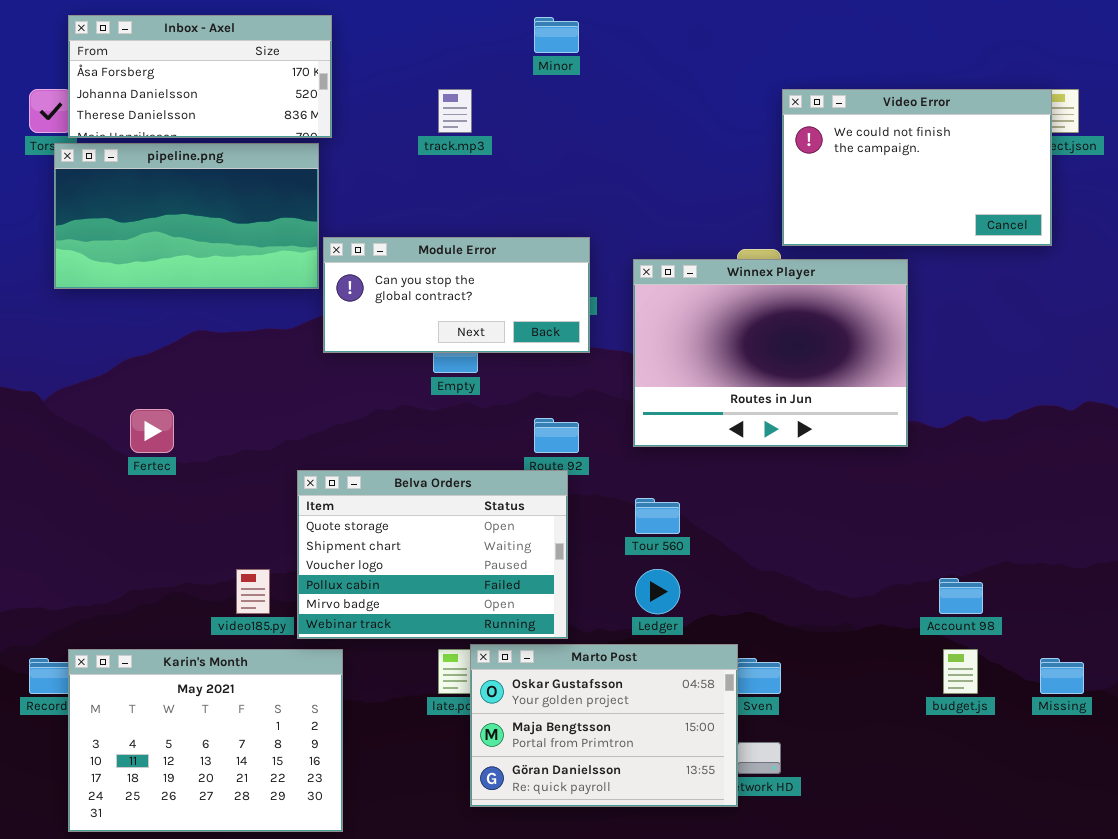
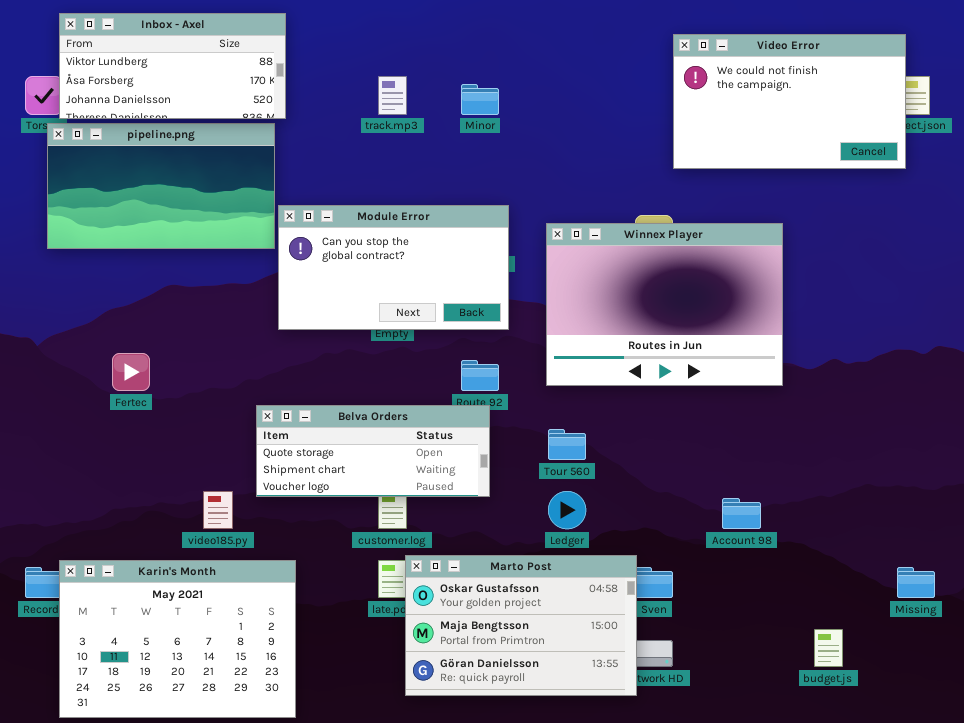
Inbox - Axel: [68,15,332,138] -> [59,13,286,119], scrolled up 1 row
Minor: [534,17,579,53] -> [461,84,499,115], moved
Video Error: [782,89,1052,246] -> [673,34,906,169], moved
Module Error: [323,237,590,353] -> [278,205,509,330], resized
Belva Orders: [297,470,568,639] -> [256,405,490,497], resized
Account 98: [939,578,983,614] -> [722,498,761,529], moved
budget.js: [943,649,978,694] -> [814,629,843,667], moved

